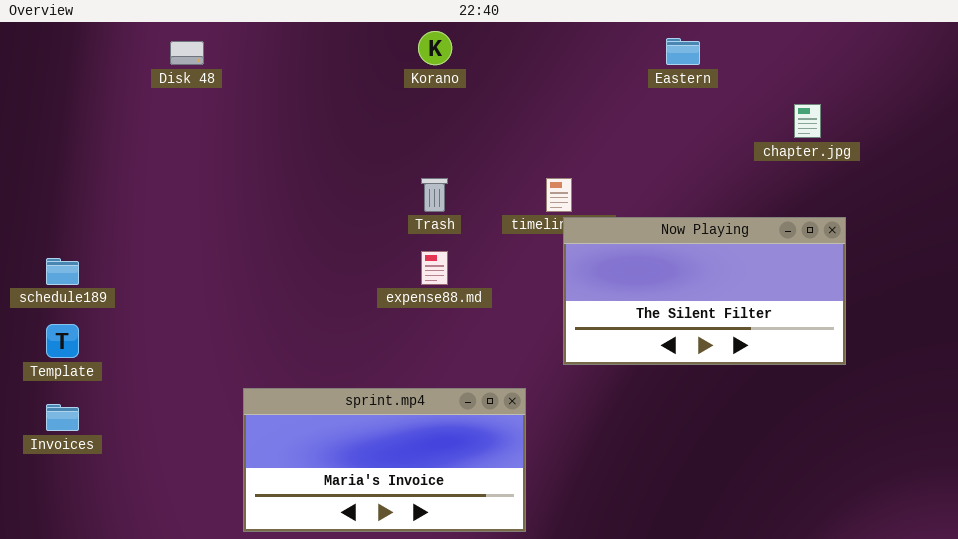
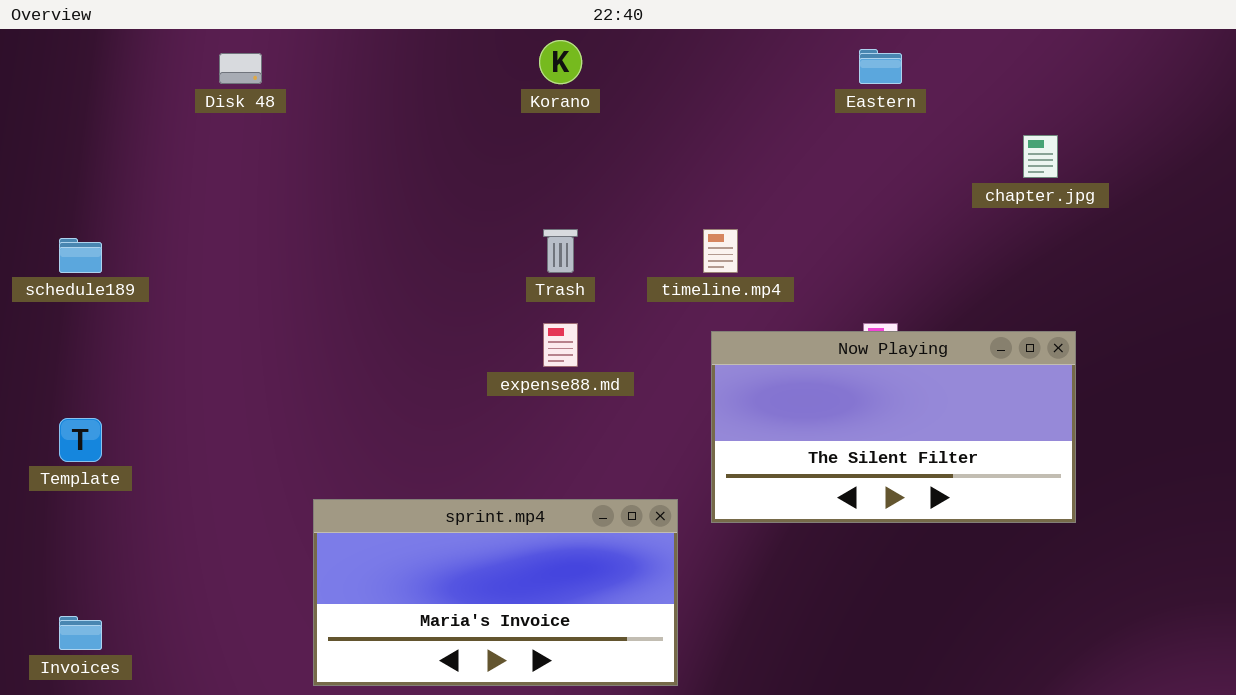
Now Playing: [563,217,846,365] -> [711,331,1076,523], moved
schedule189: [46,258,79,285] -> [59,238,102,273], moved
Invoices: [46,404,79,431] -> [59,616,102,650], moved

